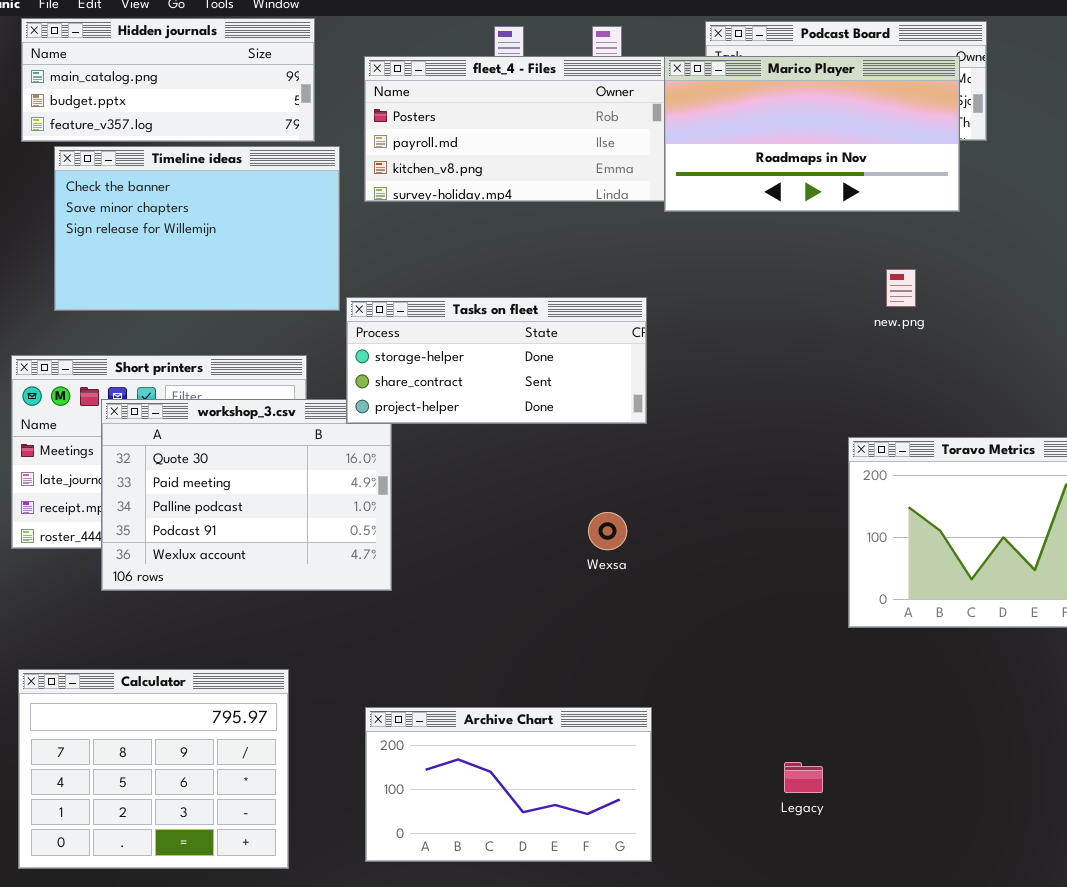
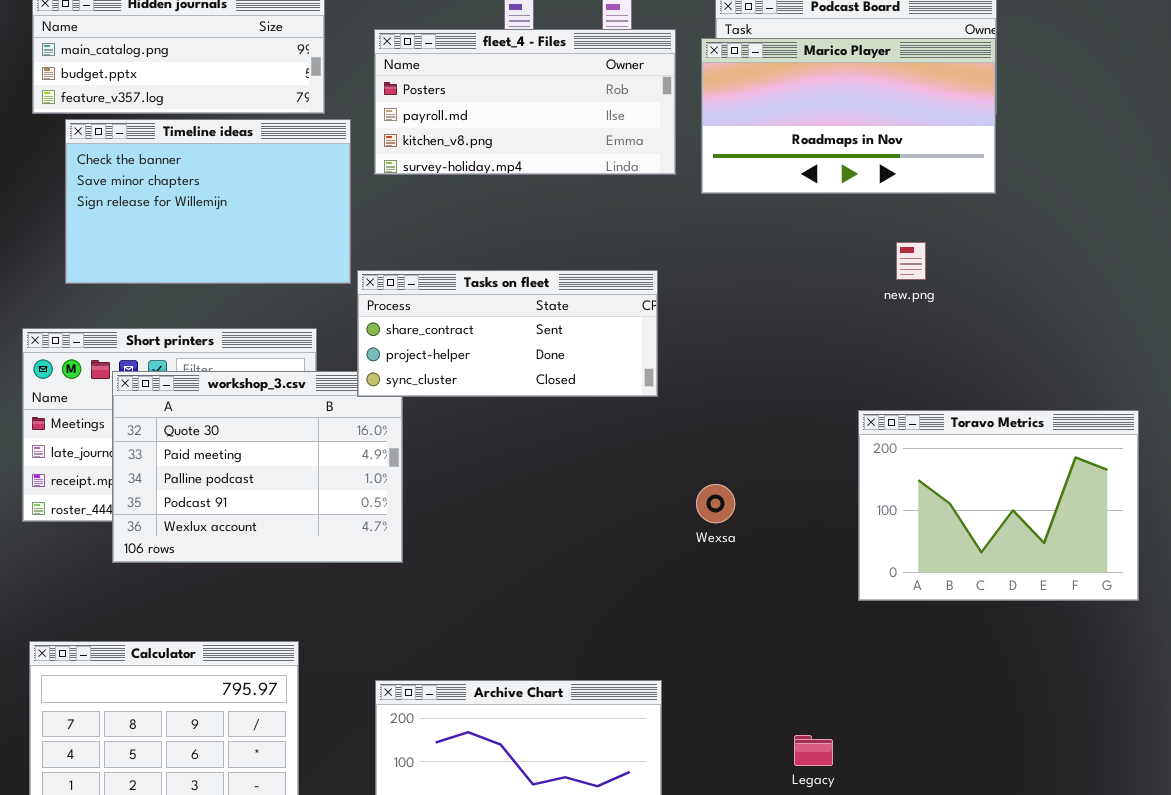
Marico Player: [664,56,960,212] -> [701,38,996,194], moved
Tasks on fleet: [346,297,647,424] -> [357,270,658,397], scrolled down 1 row
Wexsa: [588,512,627,550] -> [696,484,735,523], moved

